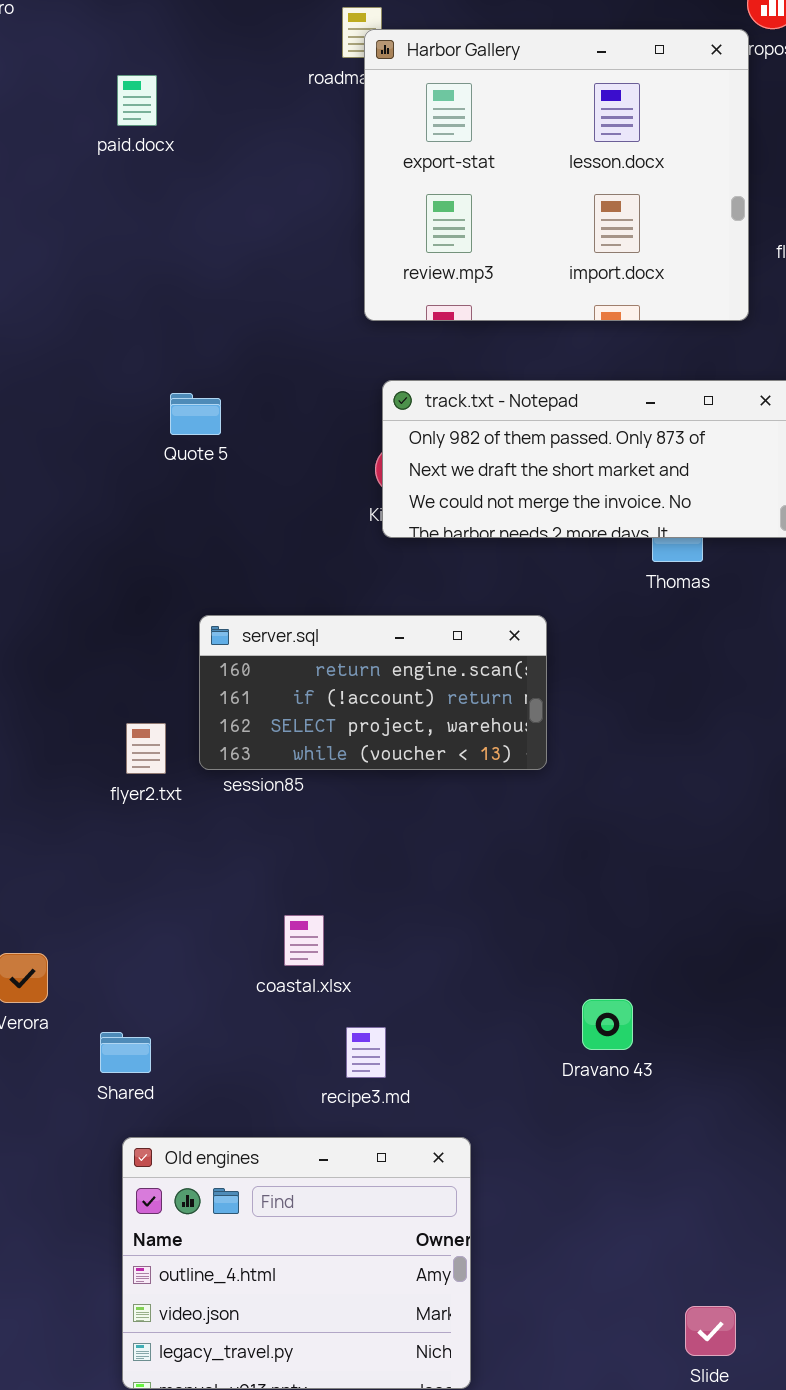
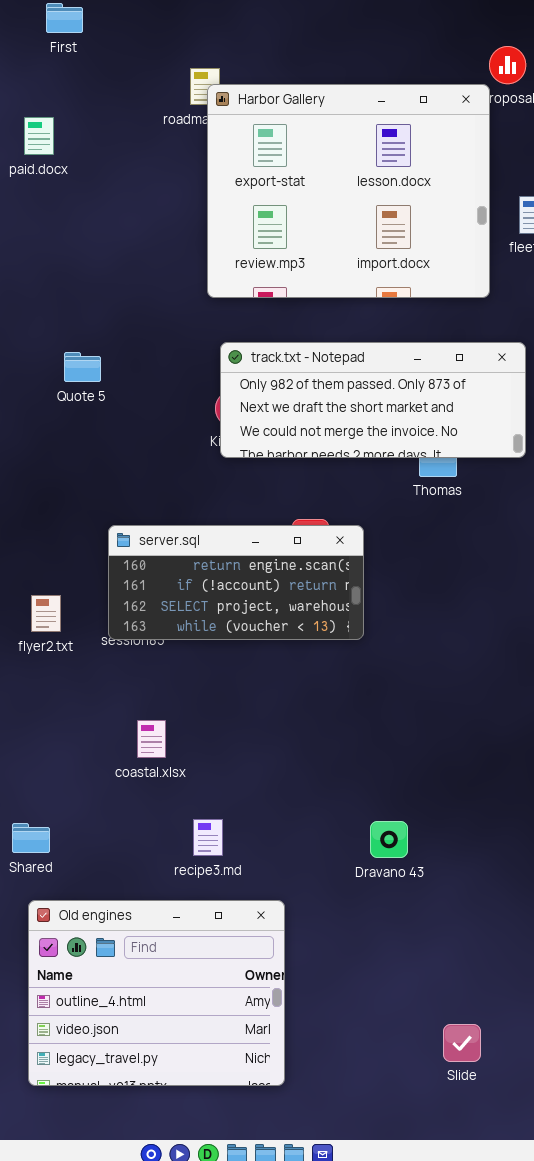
server.sql: [199,615,547,770] -> [108,525,364,640], moved
coastal.xlsx: [284,915,324,966] -> [137,720,166,758], moved
Dravano 43: [582,999,633,1050] -> [370,821,408,858], moved

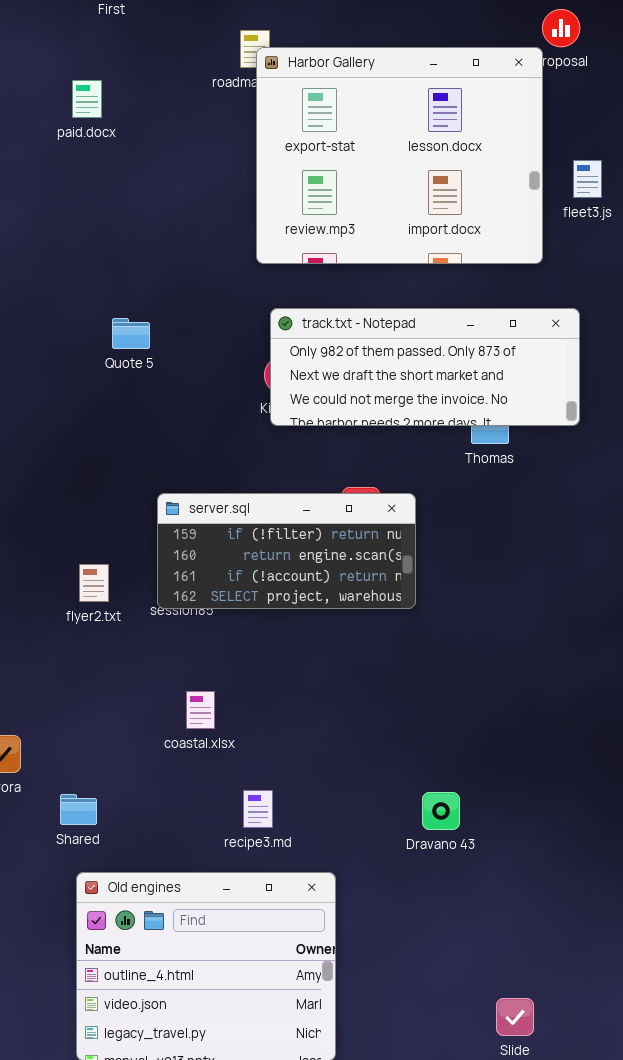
server.sql: [108,525,364,640] -> [157,493,416,609], scrolled up 1 row

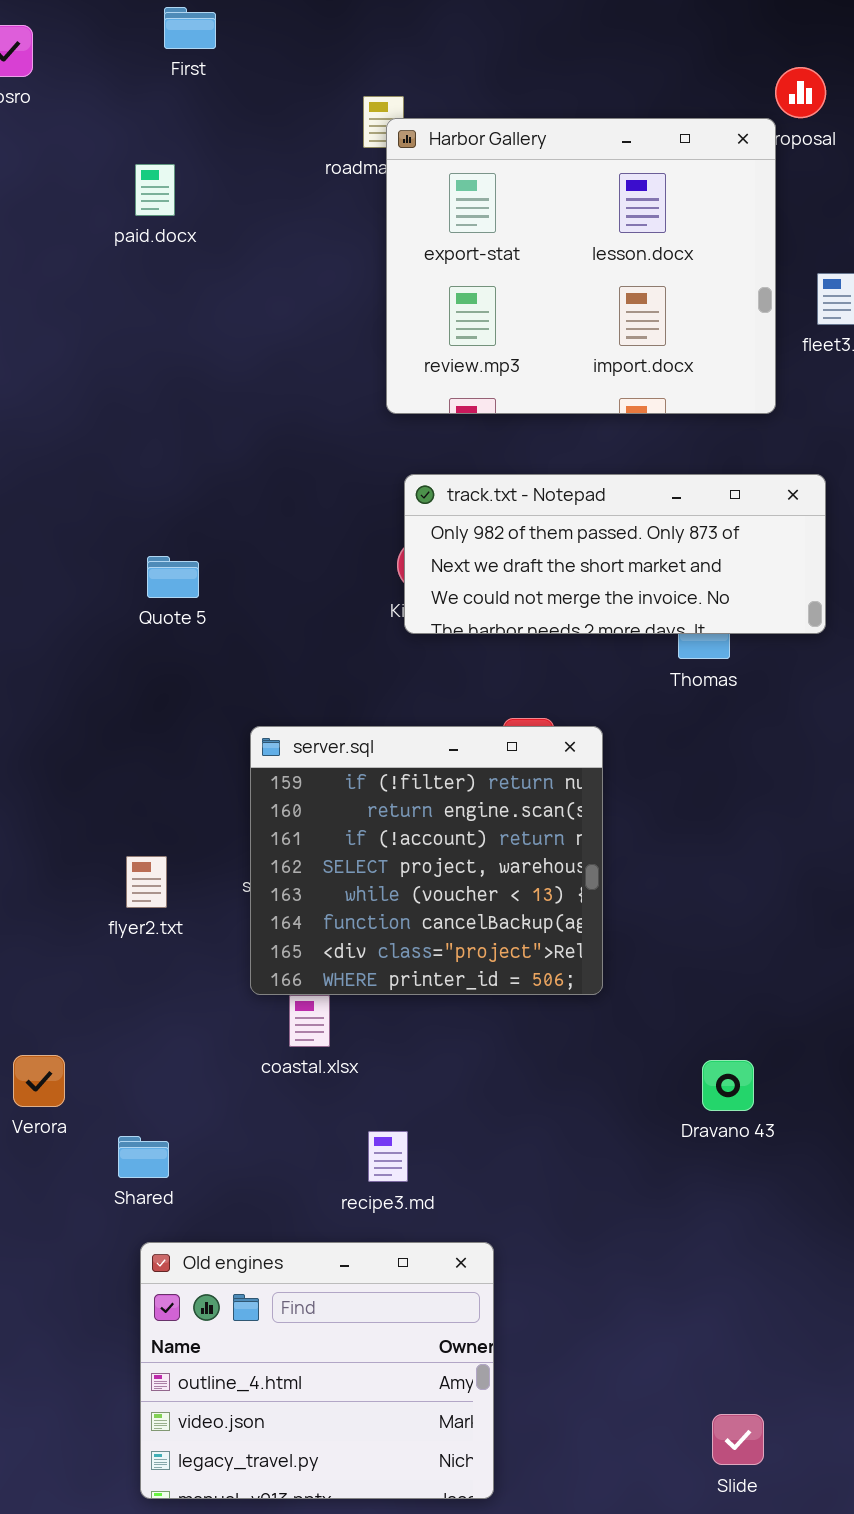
Quote 5: [112,318,150,349] -> [147,556,199,598], moved
server.sql: [157,493,416,609] -> [250,726,603,995], resized
flyer2.txt: [79,564,109,602] -> [126,856,167,908], moved
Dravano 43: [422,792,460,830] -> [702,1060,754,1111], moved

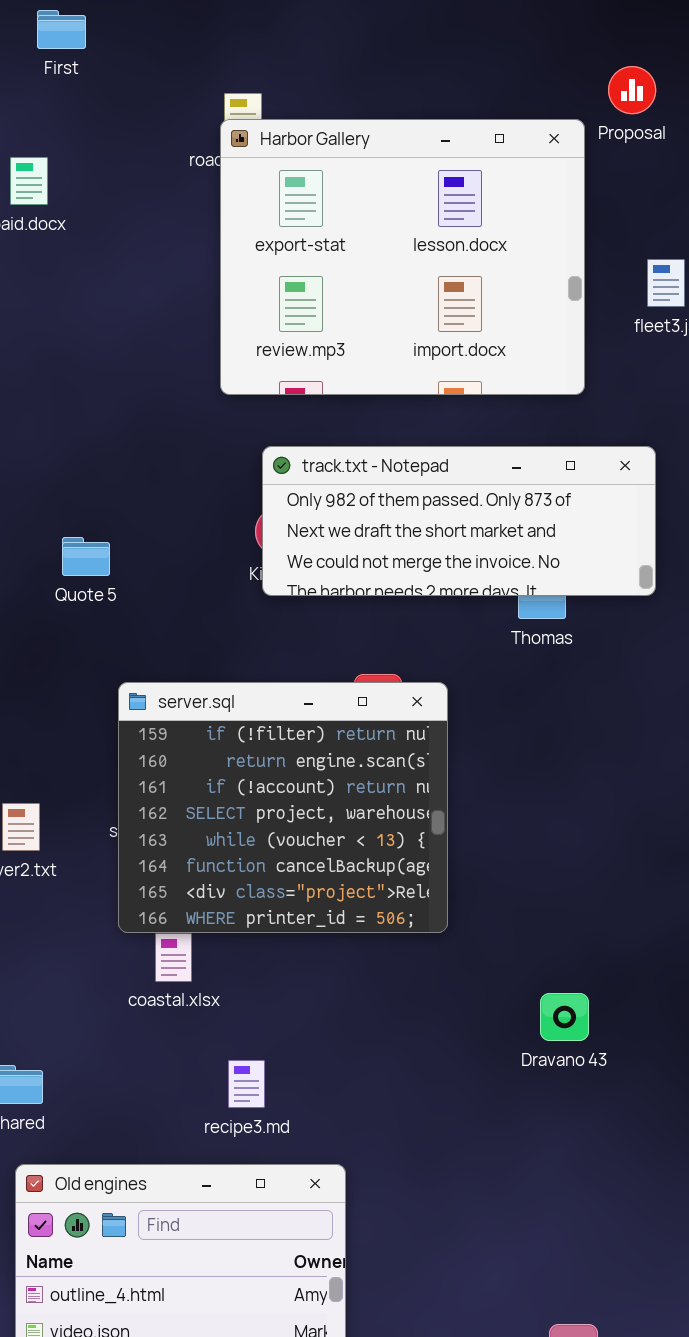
Harbor Gallery: [386,118,776,414] -> [220,119,585,395], moved
Quote 5: [147,556,199,598] -> [62,537,110,576], moved

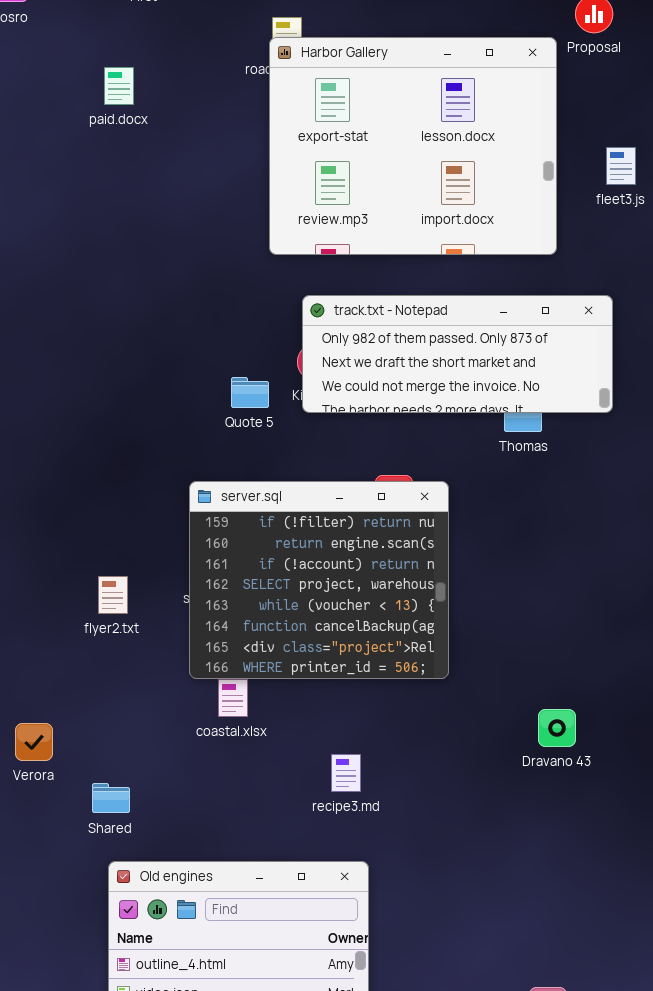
Quote 5: [62,537,110,576] -> [231,377,269,408], moved
Dravano 43: [540,993,589,1041] -> [538,709,576,747], moved
recipe3.md: [228,1060,265,1108] -> [331,754,361,792], moved

